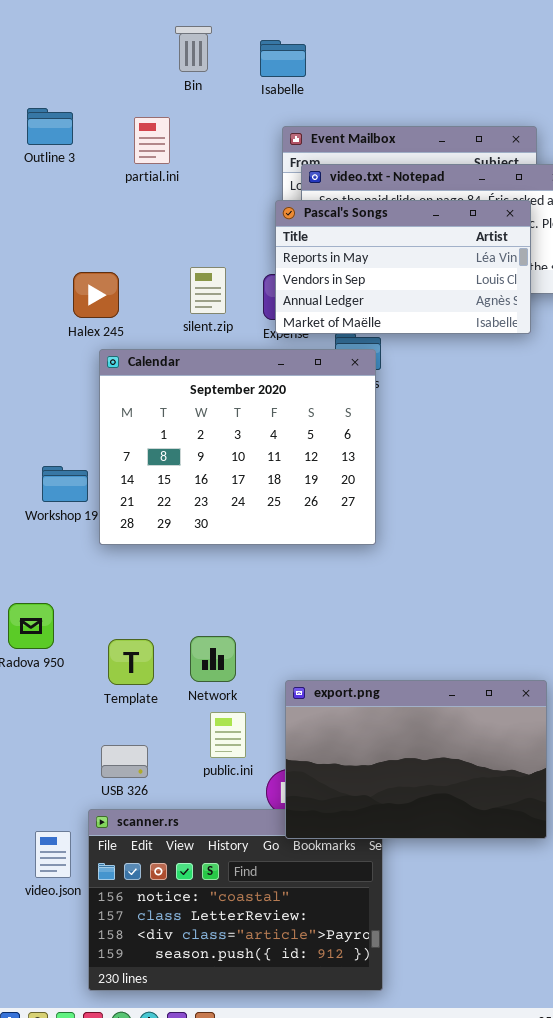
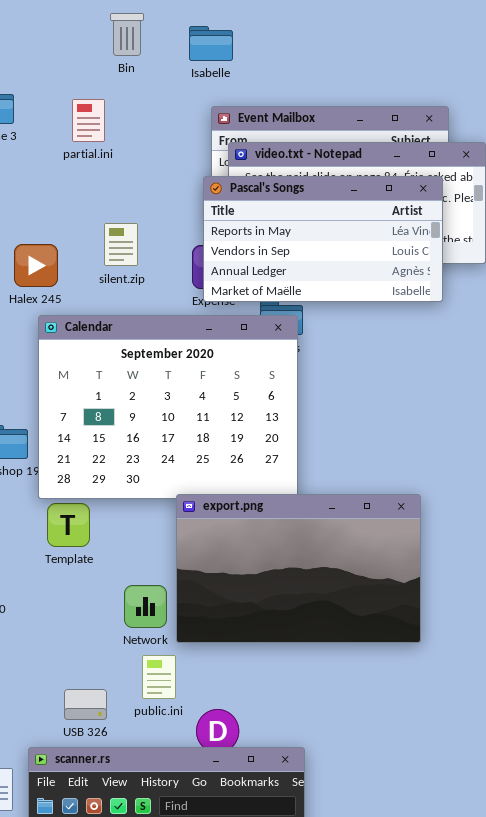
silent.zip: [190,267,226,314] -> [104,223,138,266], moved
Template: [108,639,154,685] -> [47,503,90,547], moved
export.png: [285,680,547,839] -> [176,494,421,643], moved
USB 326: [101,745,148,778] -> [64,689,107,720], moved

